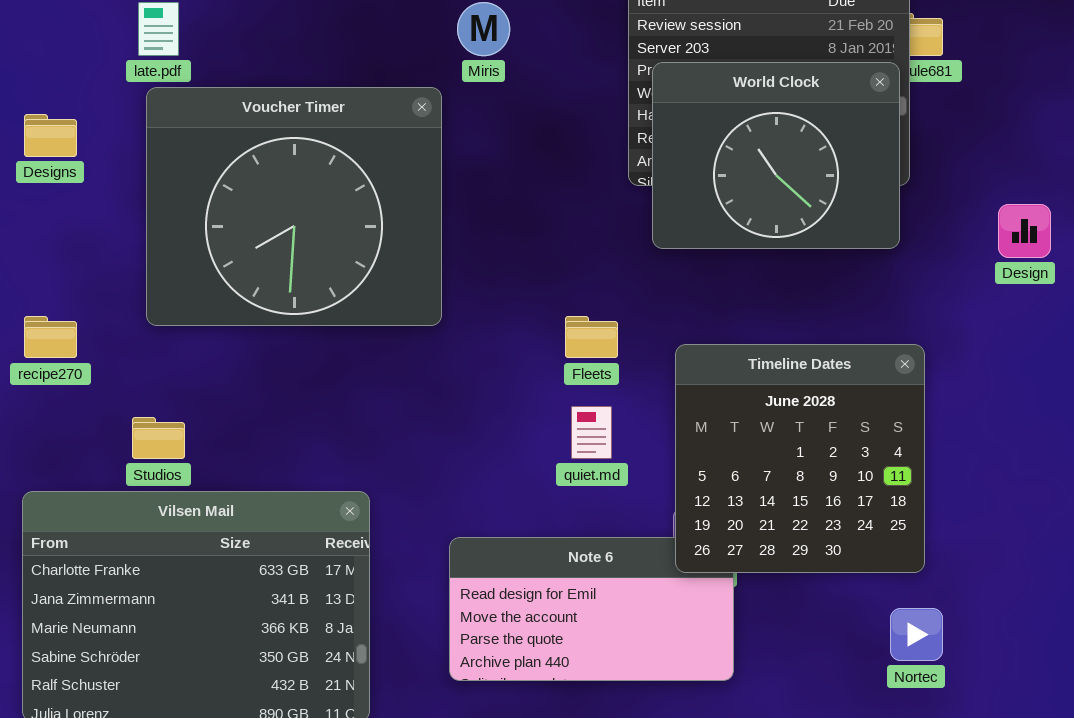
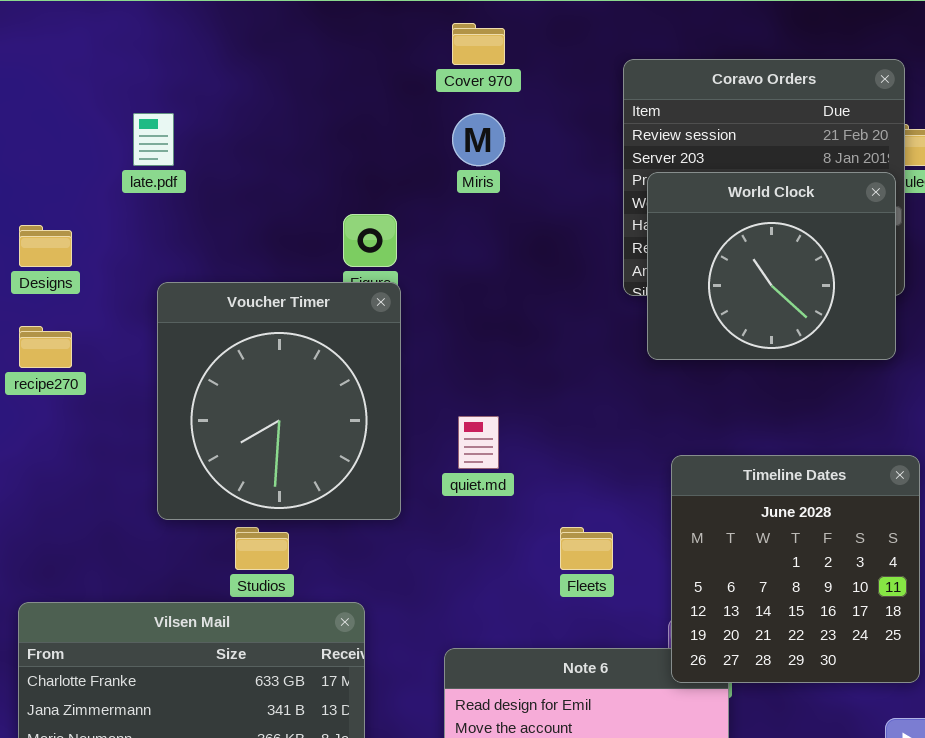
Voucher Timer: [146,87,442,326] -> [157,282,401,520], moved, resized
recipe270: [24,316,77,358] -> [19,326,72,368], moved
Fleets: [565,316,618,358] -> [560,527,613,570], moved
quiet.md: [571,406,612,459] -> [458,416,499,469], moved
Studios: [132,417,185,459] -> [235,527,289,570], moved

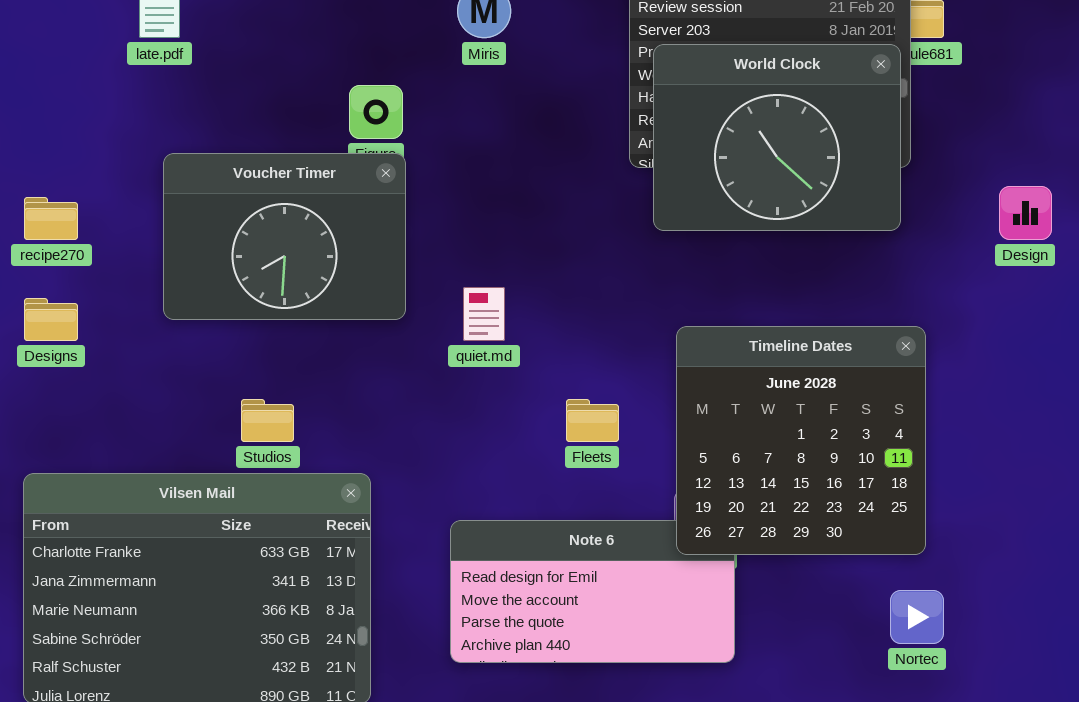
Designs: [19,225,72,267] -> [24,298,78,341], moved
Voucher Timer: [157,282,401,520] -> [163,153,406,320], resized

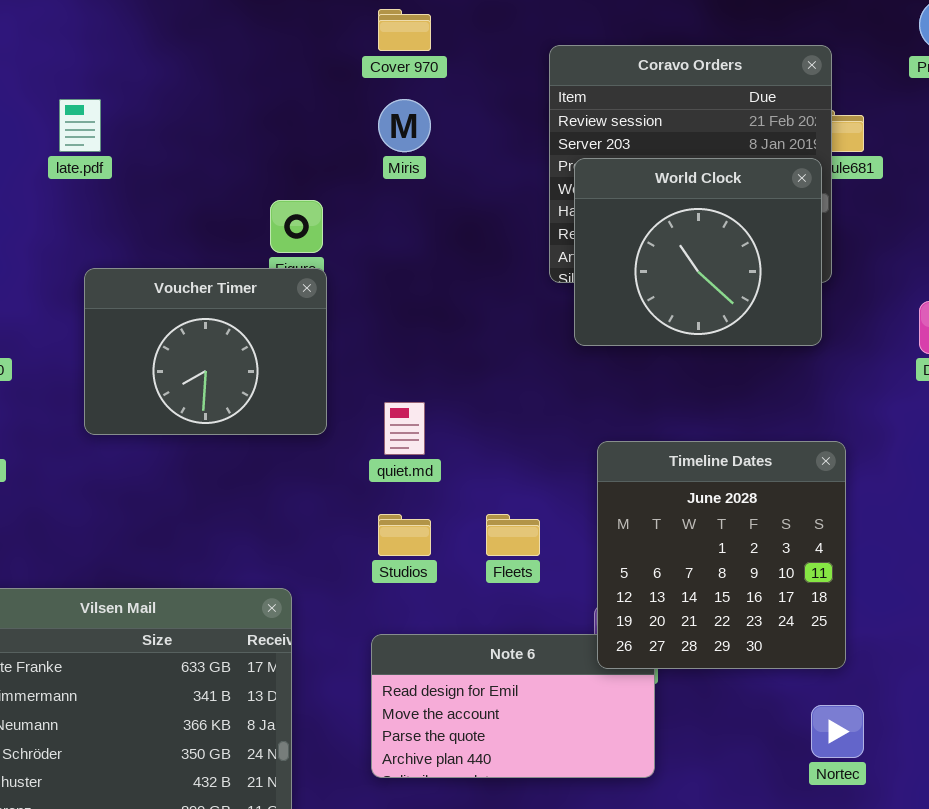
Studios: [241,399,294,442] -> [378,514,431,556], moved

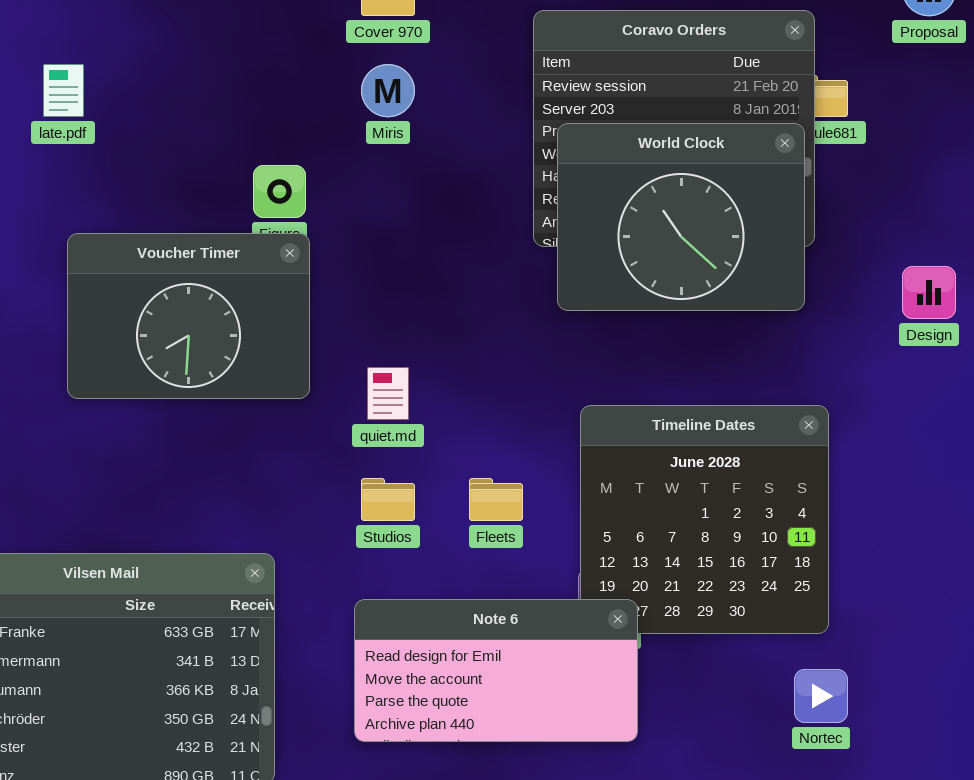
Note 6: [371,634,655,778] -> [354,599,638,742], raised

